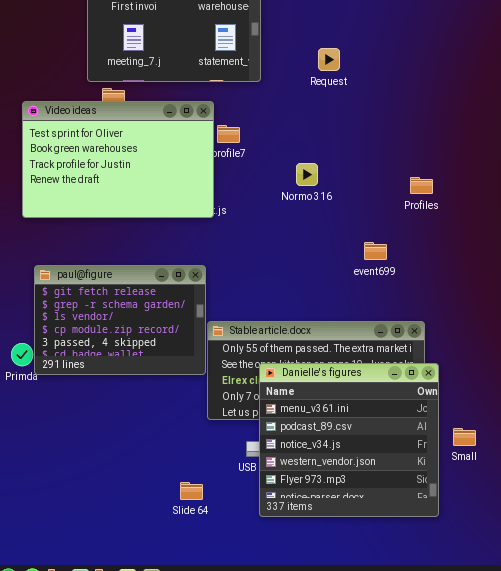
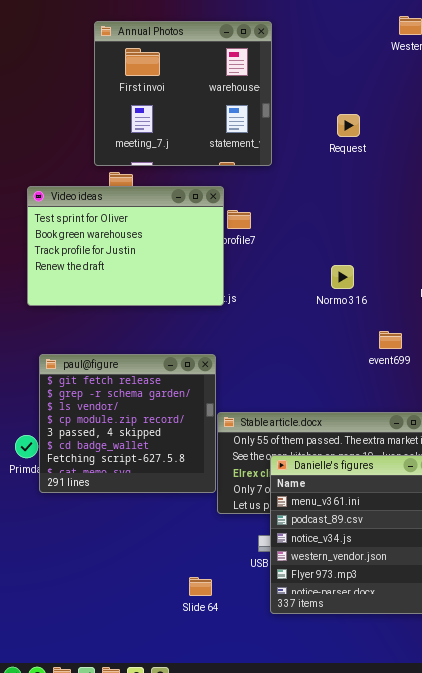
Request: [318,48,340,71] -> [337,114,360,137], moved
Normo 316: [296,163,318,186] -> [331,265,354,289], moved
paul@figure: [34,265,206,375] -> [39,354,216,493], resized

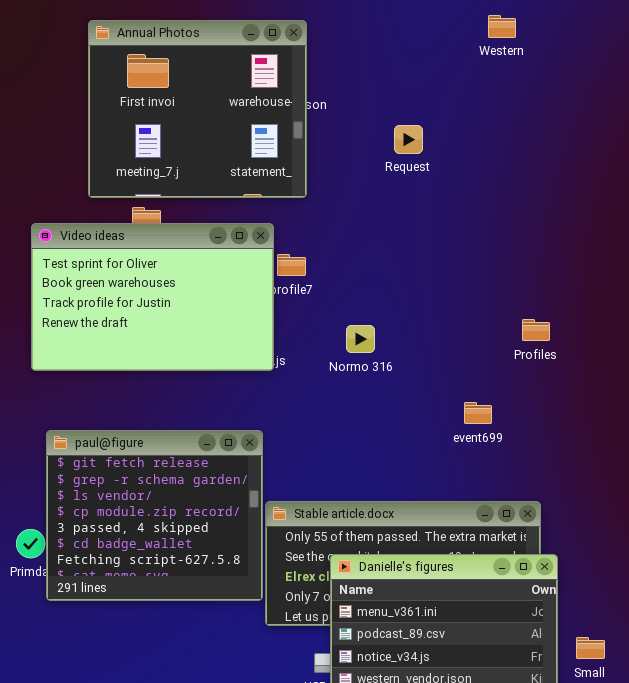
Annual Photos: [94,21,272,166] -> [88,20,307,198], moved
Request: [337,114,360,137] -> [394,125,423,154], moved
Normo 316: [331,265,354,289] -> [346,325,375,353], moved

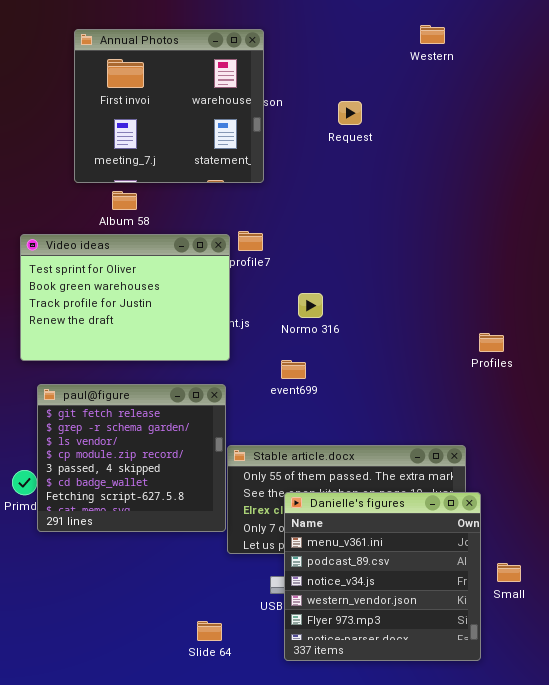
Request: [394,125,423,154] -> [338,101,362,125], moved
Video ideas: [31,223,274,371] -> [20,234,230,361], moved
Profiles: [522,319,550,341] -> [479,333,504,352], moved
event699: [464,402,492,424] -> [281,360,306,379], moved

